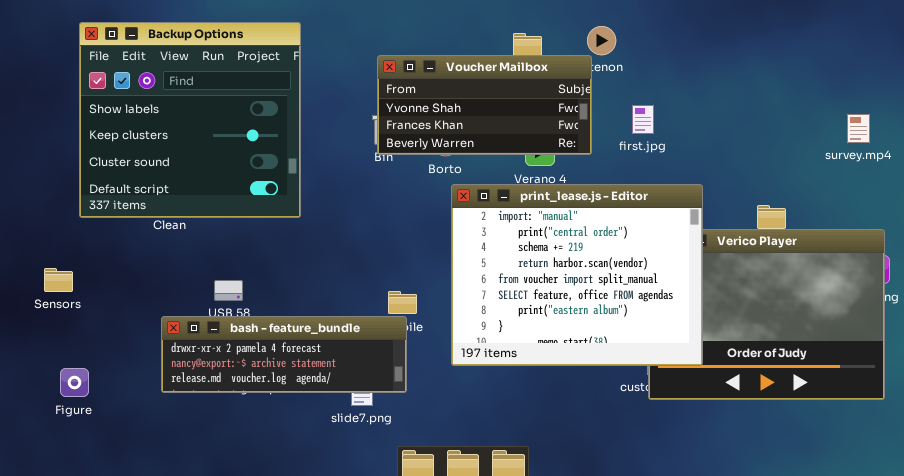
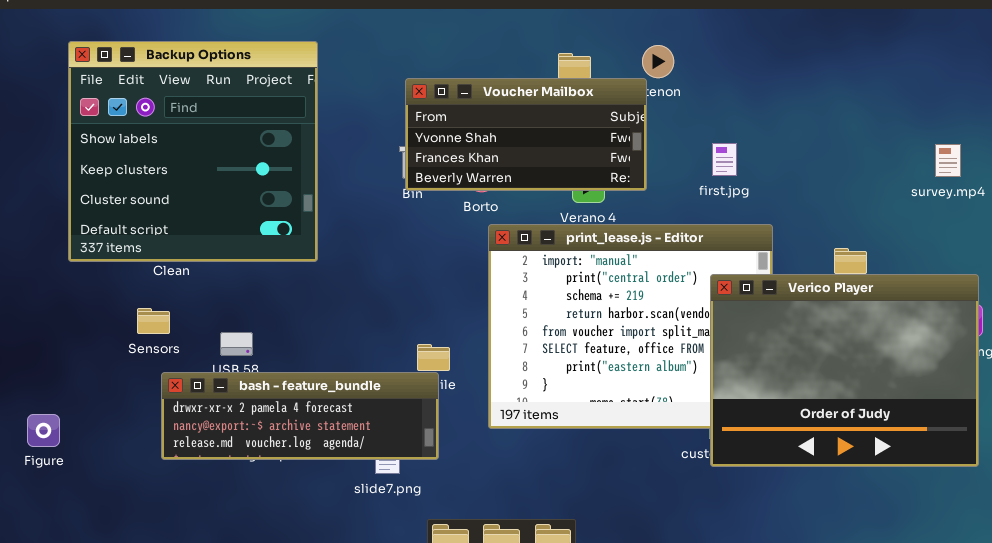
first.jpg: [632,105,654,134] -> [712,143,737,176], moved
Verico Player: [648,229,885,400] -> [710,274,979,467], raised
Sensors: [44,268,73,292] -> [137,308,170,334], moved
Figure: [60,368,89,397] -> [27,414,60,447], moved

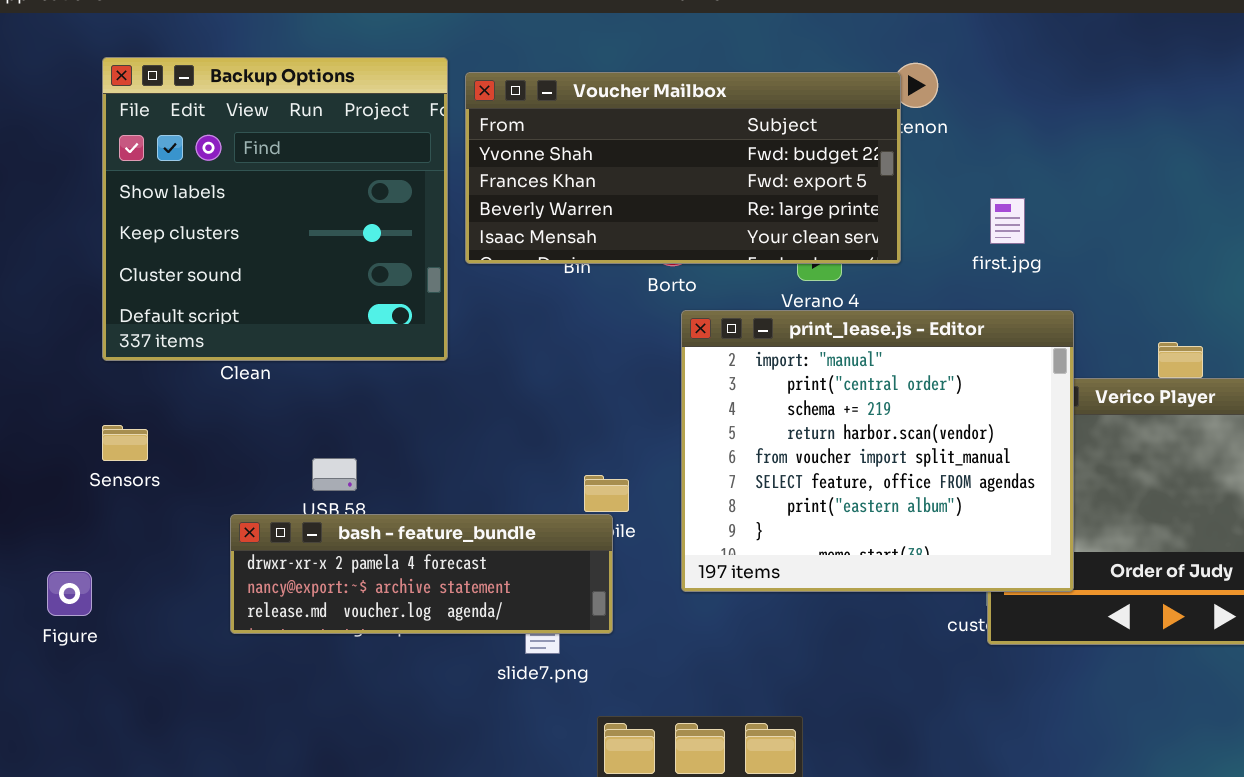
Voucher Mailbox: [405,78,647,191] -> [465,72,901,264], resized
print_lease.js - Editor: [488,224,773,429] -> [681,310,1074,592], raised
Sensors: [137,308,170,334] -> [102,425,148,461], moved

